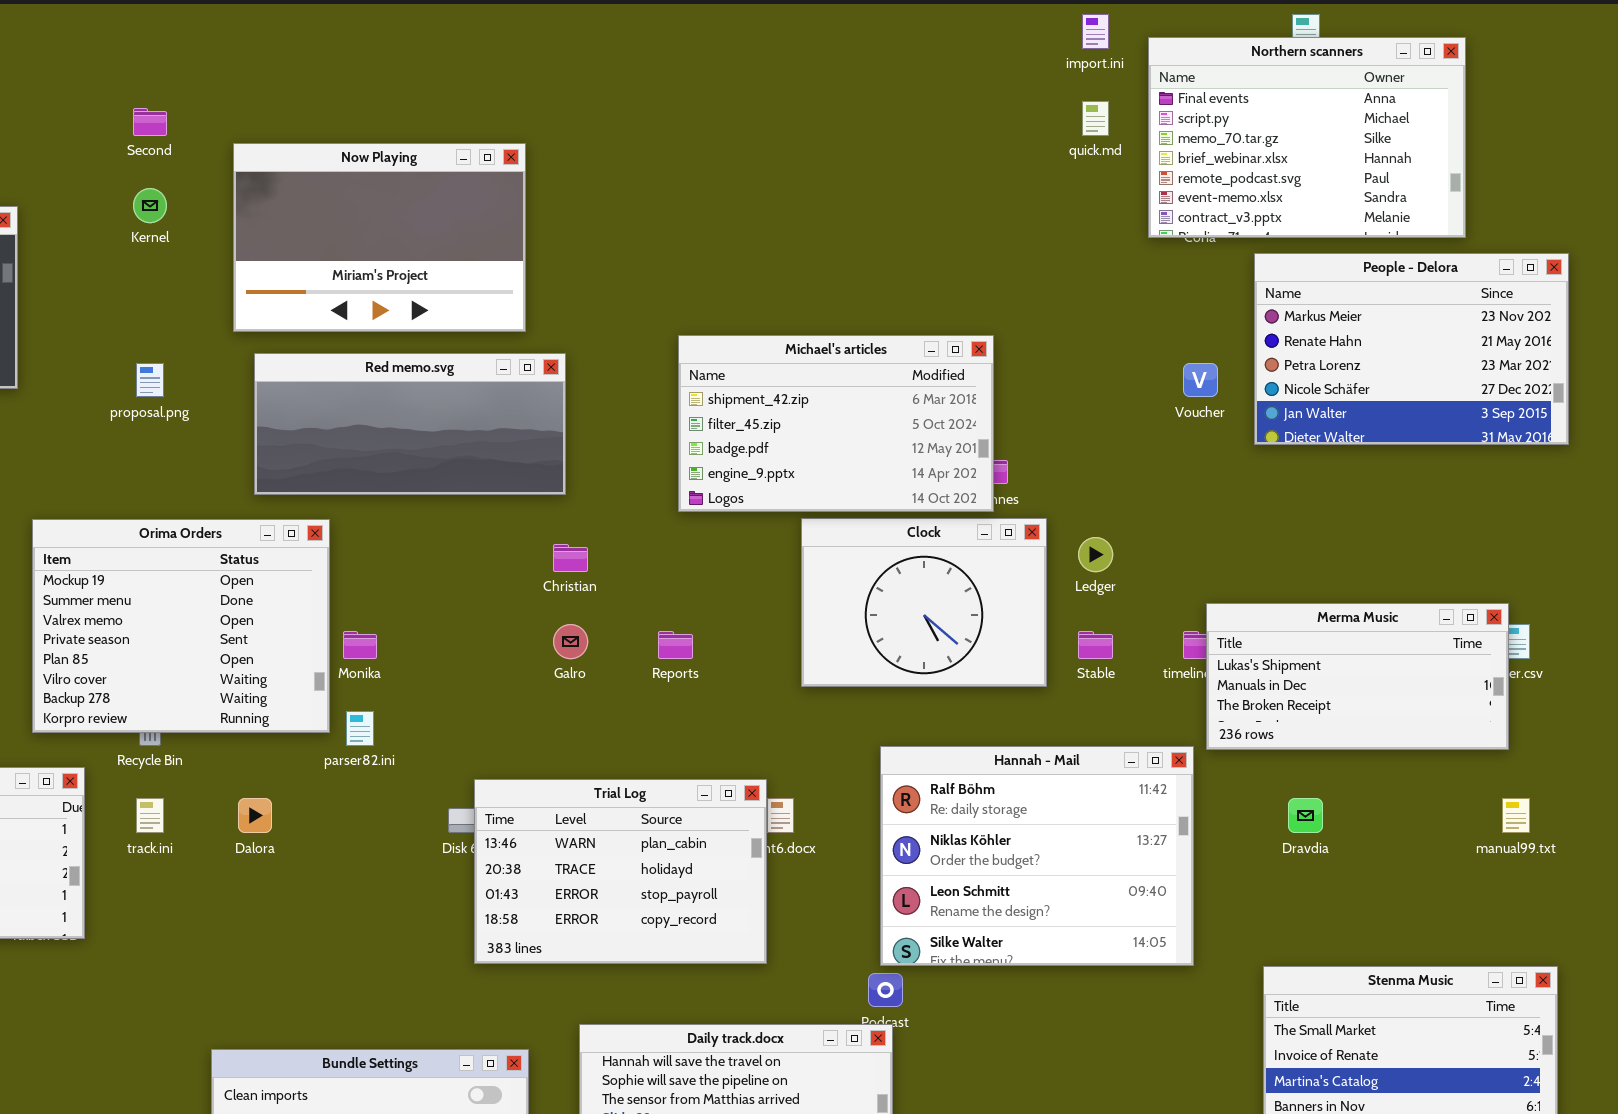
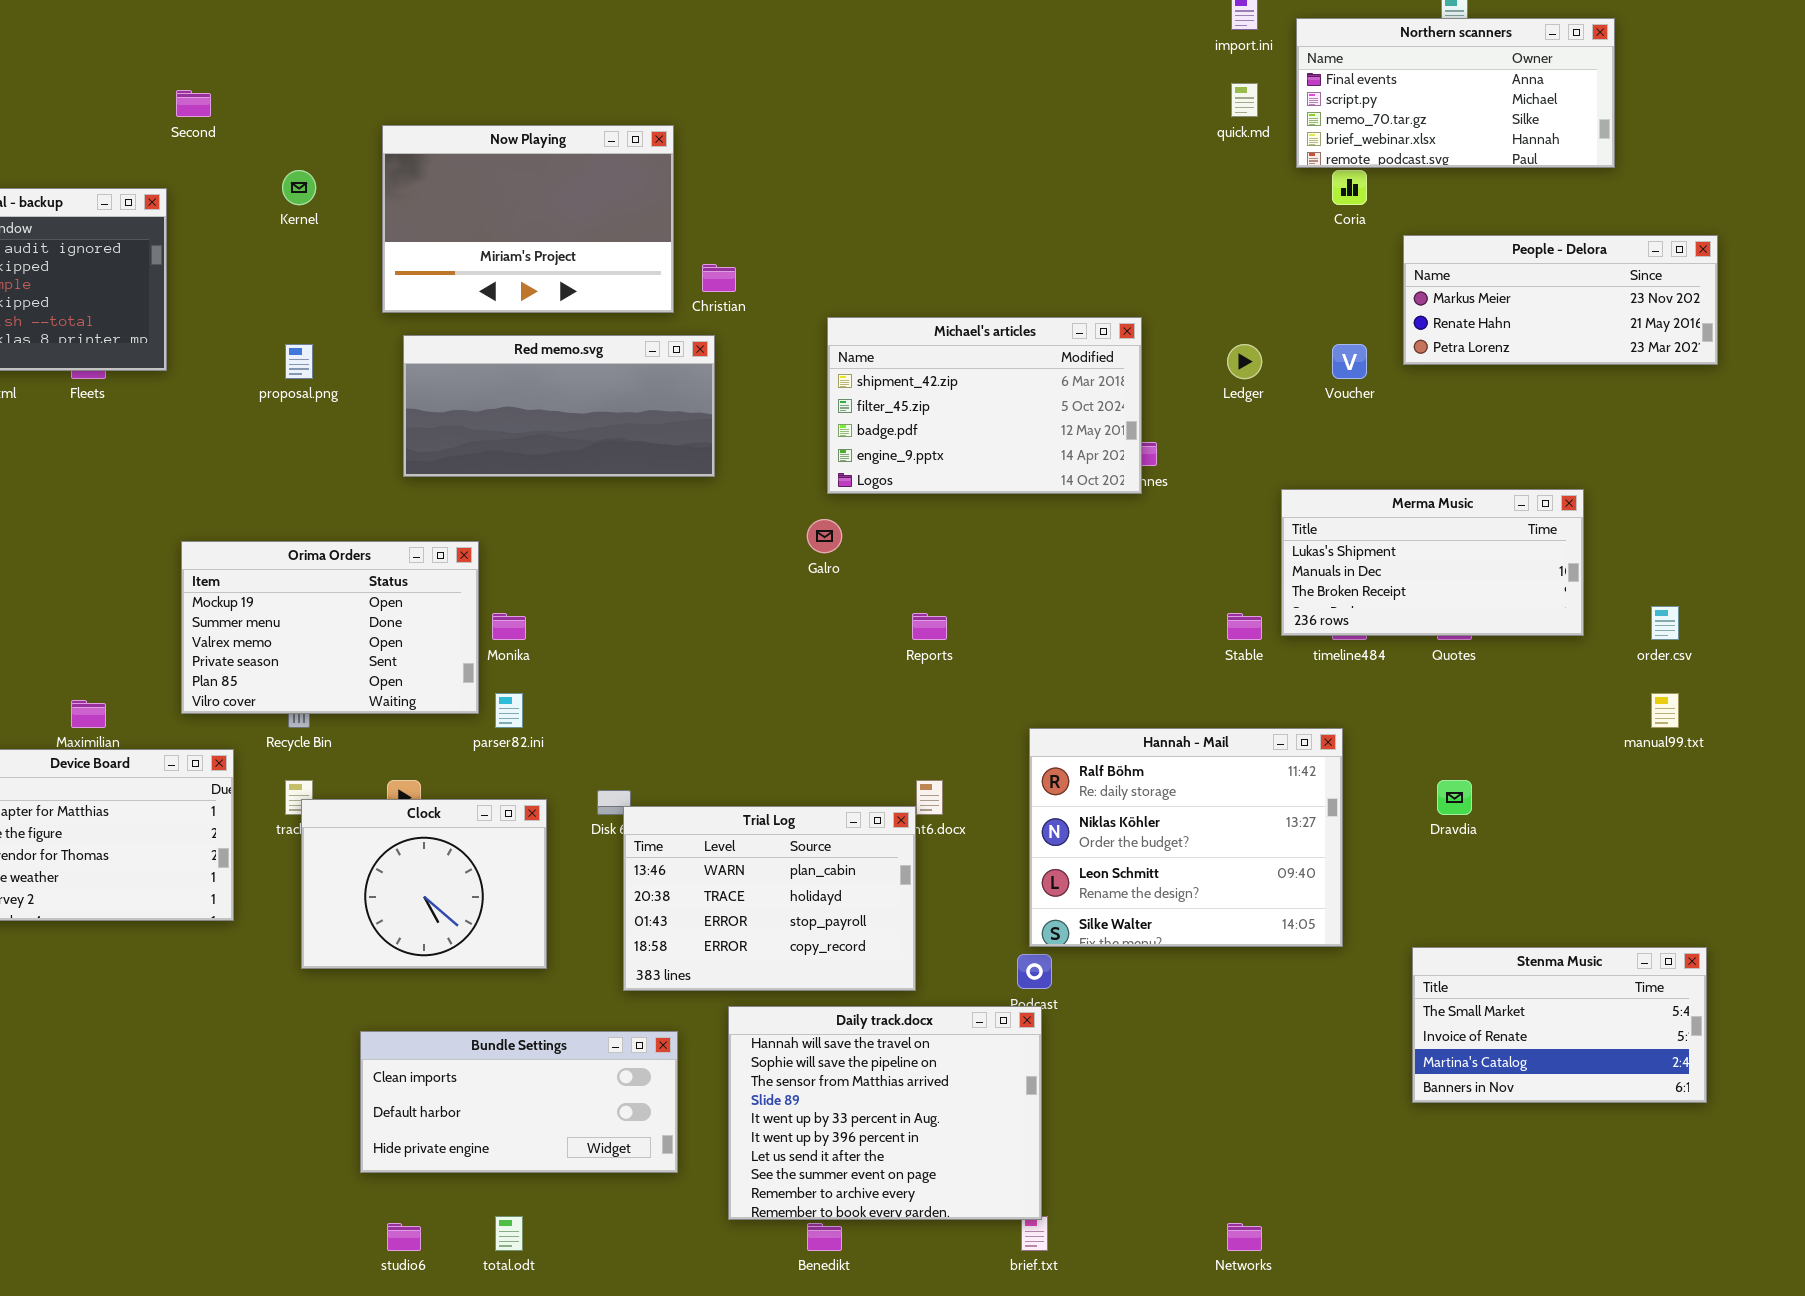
Northern scanners: [1148,37,1466,238] -> [1296,18,1615,168], resized
Second: [133,108,167,136] -> [176,90,211,117], moved
People - Delora: [1254,253,1569,445] -> [1403,235,1718,365], resized
Clock: [801,518,1047,687] -> [301,799,547,969], moved
Orima Orders: [32,519,330,733] -> [181,541,479,714], resized
Ledger: [1078,537,1113,572] -> [1227,344,1262,379], moved
Christian: [553,544,588,572] -> [702,264,736,292], moved
Merma Music: [1206,603,1509,750] -> [1281,489,1584,636], moved
Galro: [553,624,588,659] -> [807,519,842,553], moved
Reports: [658,631,693,659] -> [912,613,947,640], moved
Trial Log: [474,779,767,964] -> [623,806,916,991], moved
manual99.txt: [1502,798,1530,833] -> [1651,693,1679,728], moved

